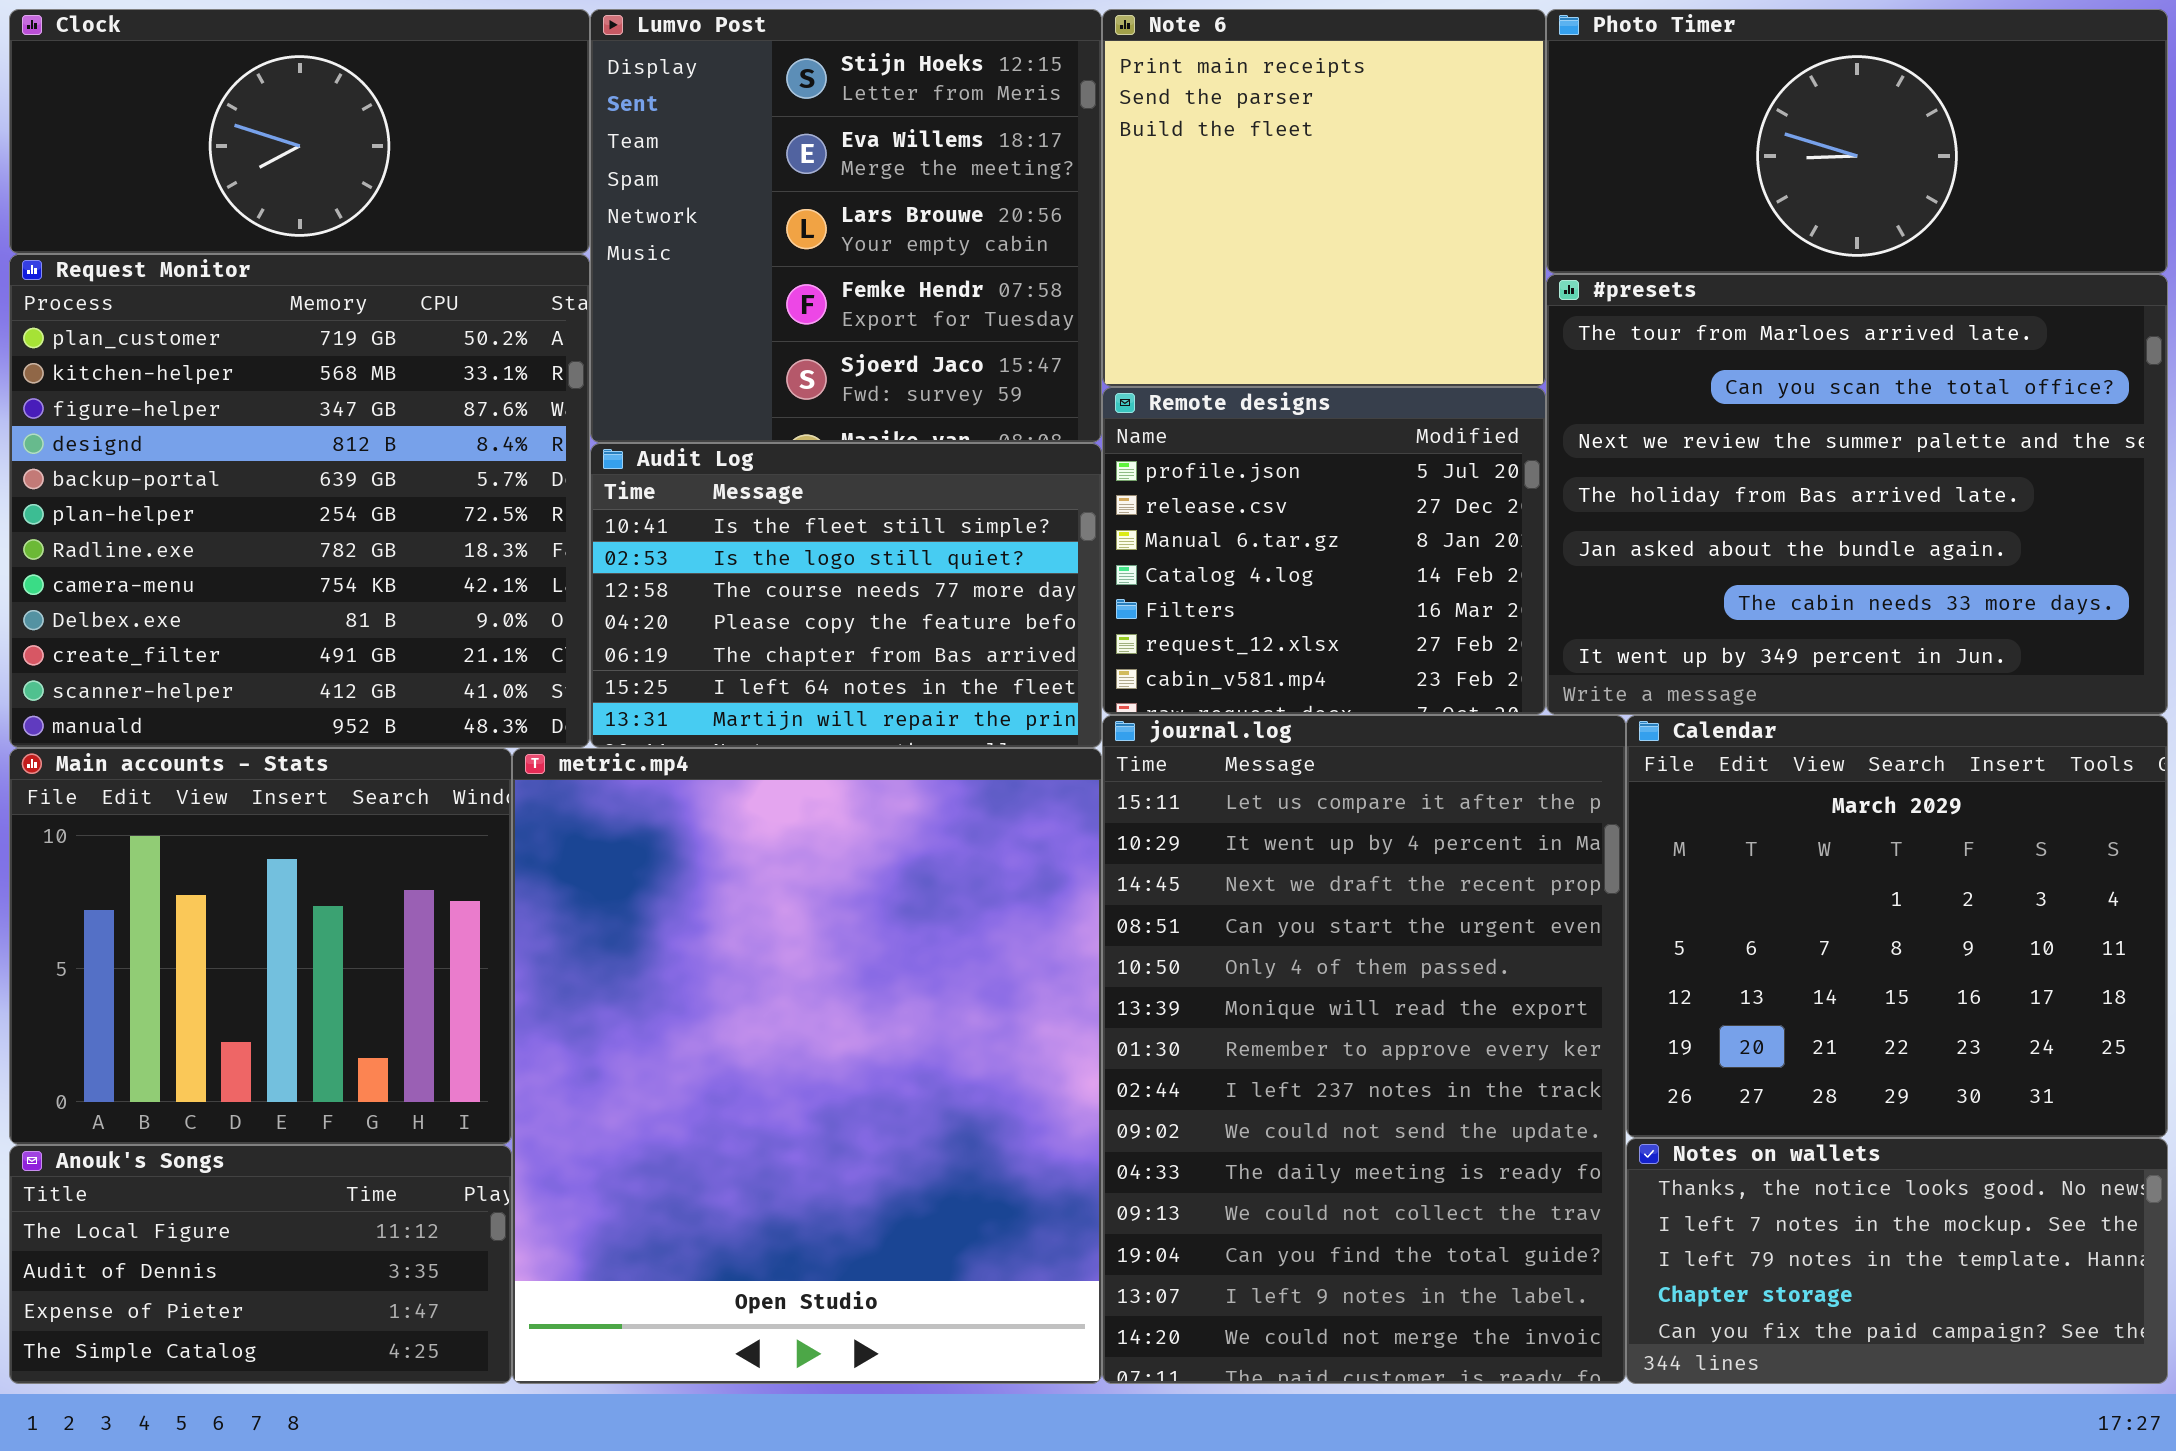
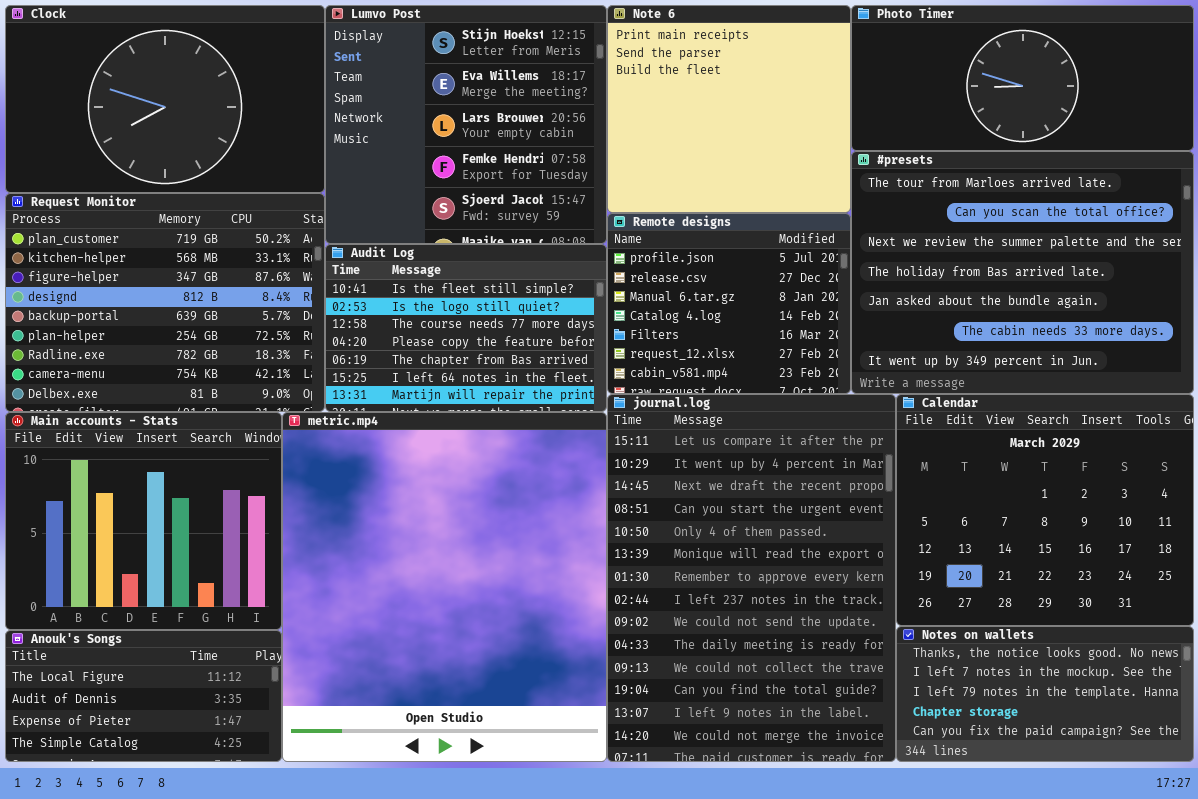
Clock: [9,9,590,254] -> [5,5,325,193], resized
Request Monitor: [9,254,590,748] -> [5,193,325,412], resized

